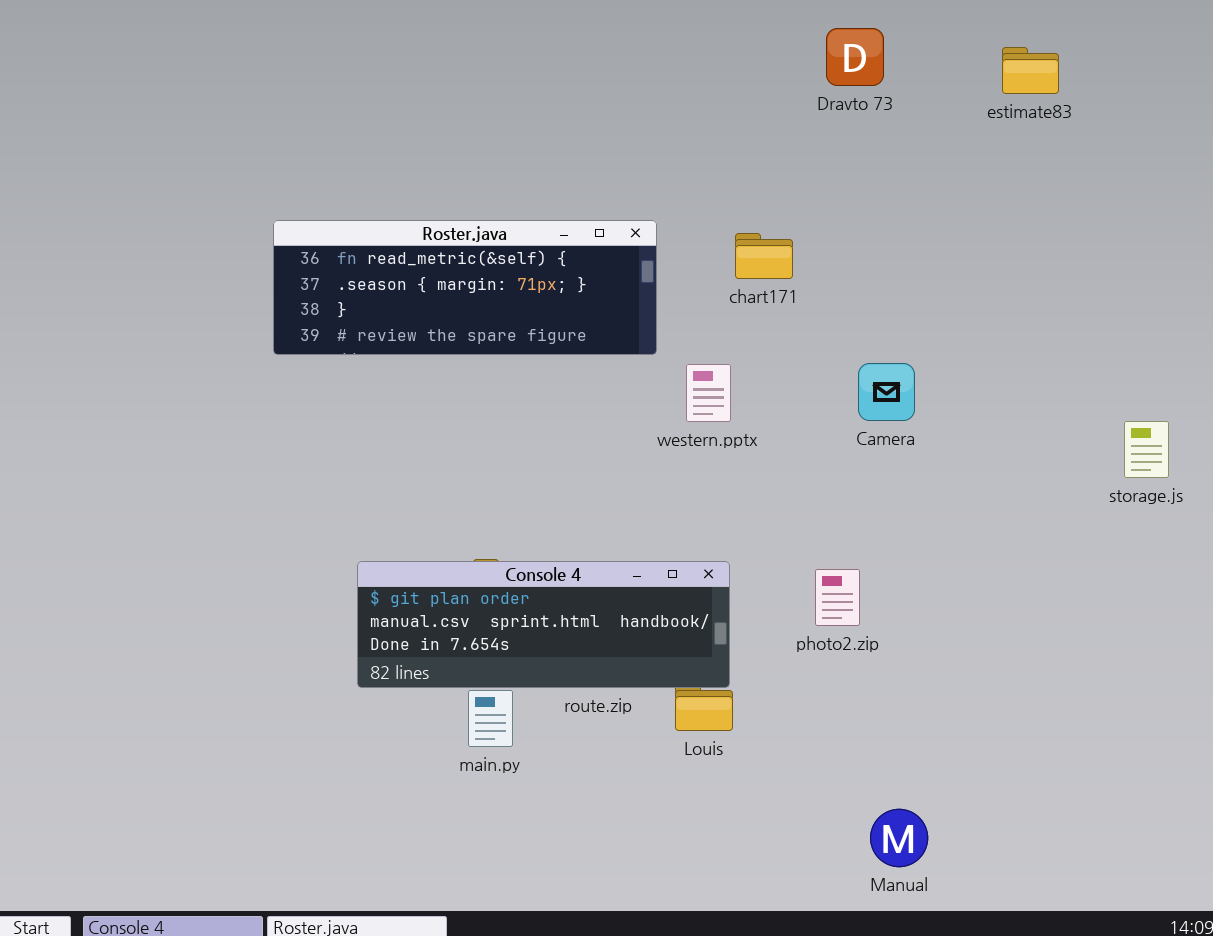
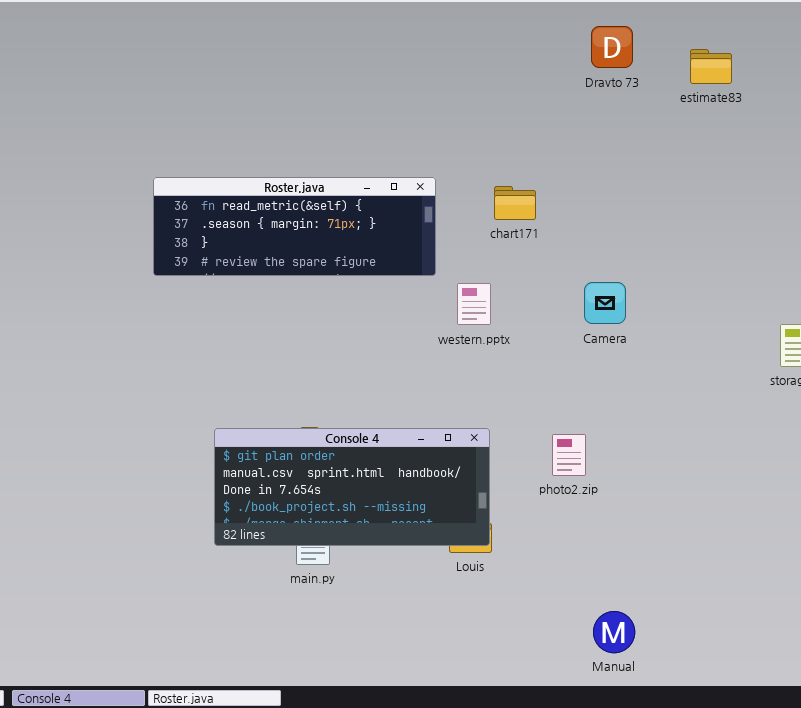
Dravto 73: [826,28,884,86] -> [591,26,633,68], moved
Console 4: [357,561,730,688] -> [214,428,490,546], resized

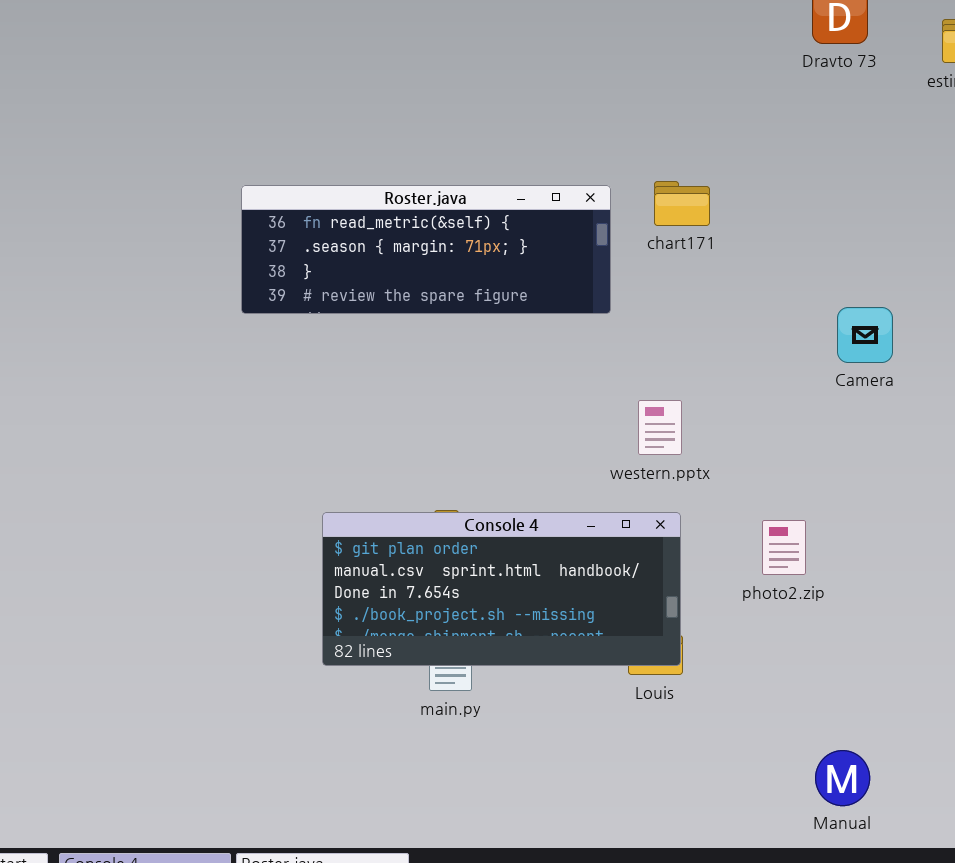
chart171: [494,186,536,220] -> [654,181,710,226], moved
Camera: [584,282,626,324] -> [837,307,893,363], moved
western.pptx: [457,283,491,325] -> [638,400,682,455], moved

